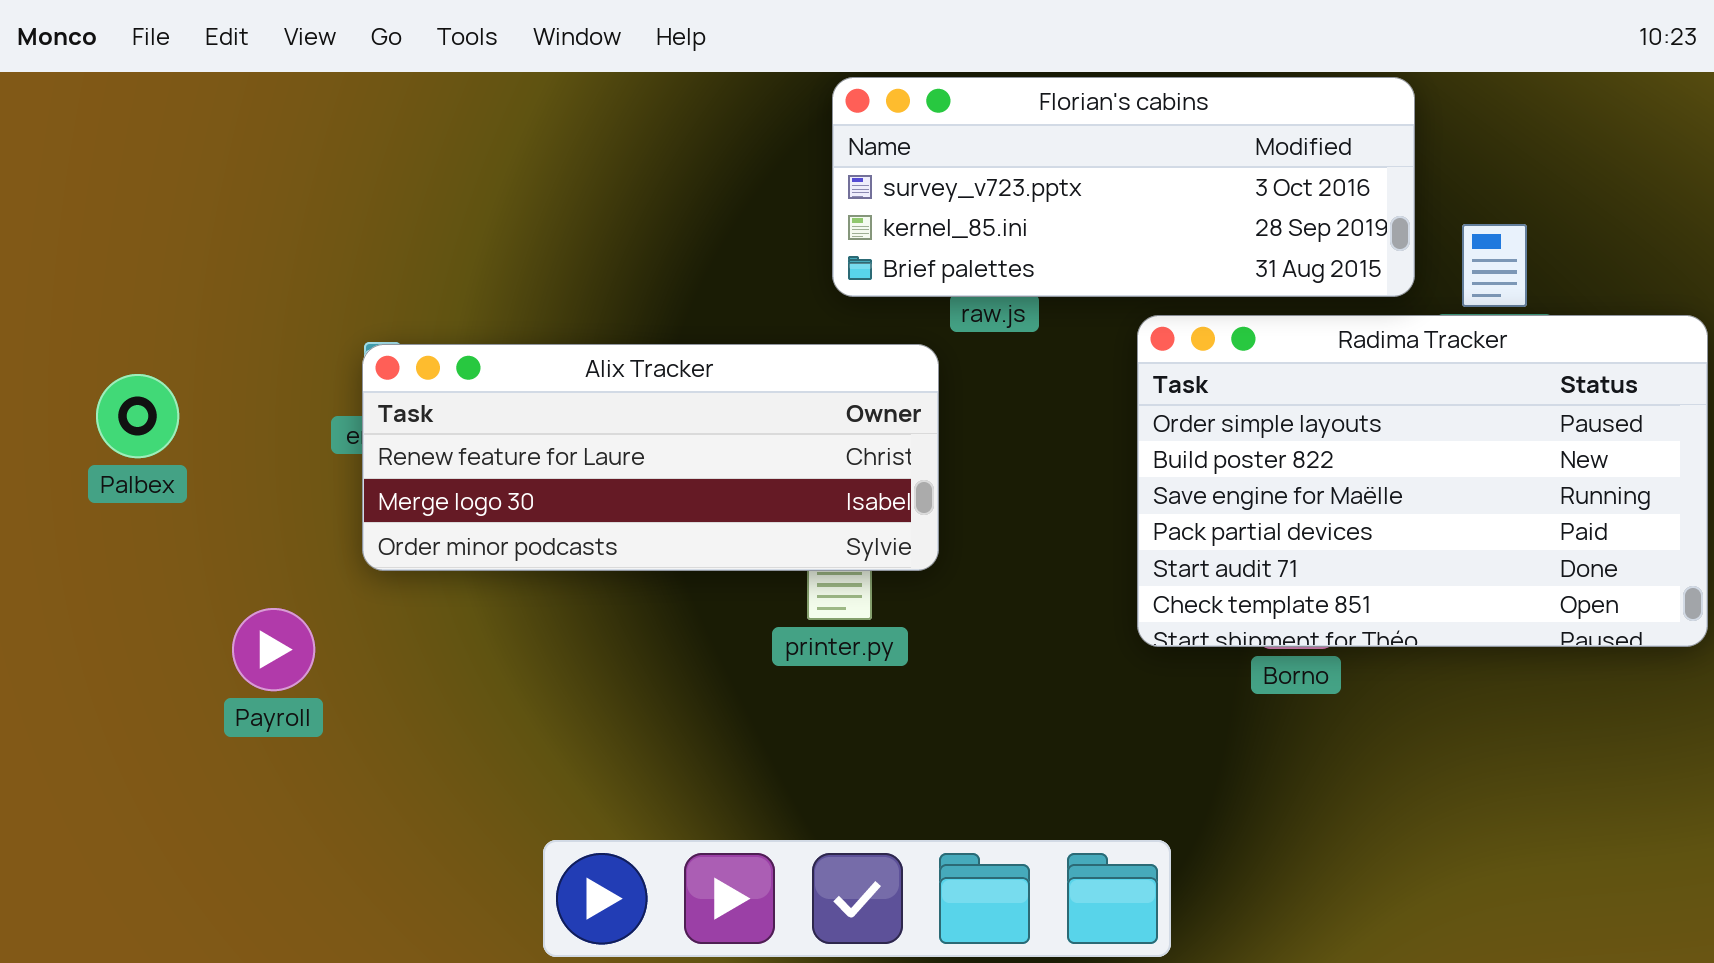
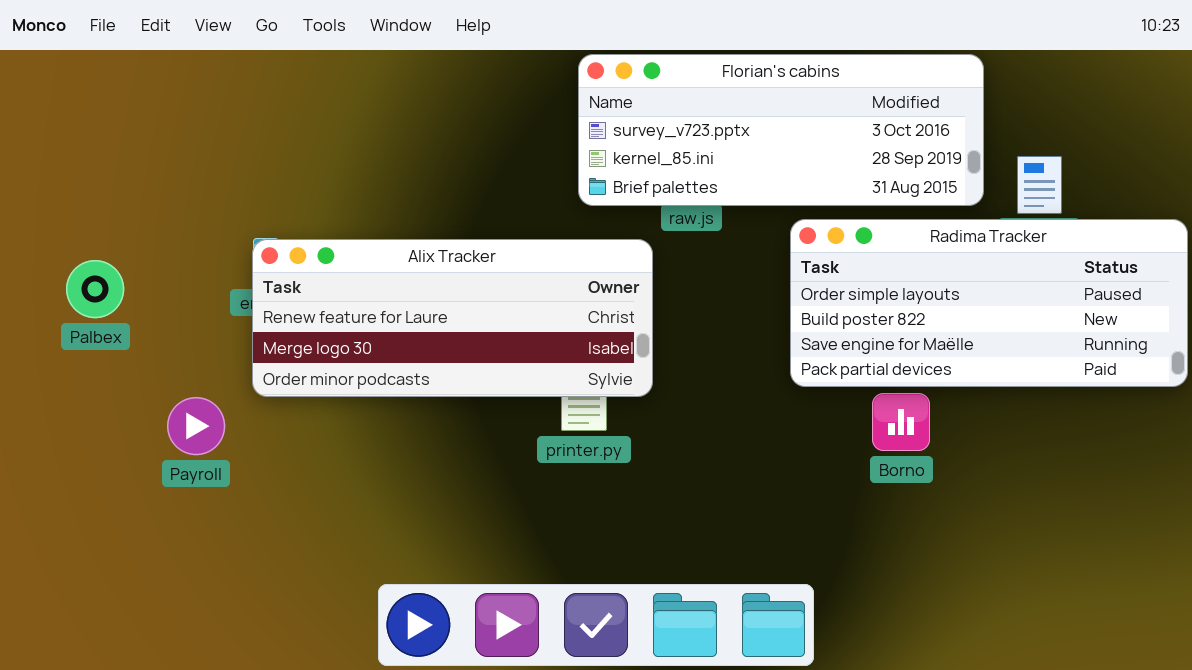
Radima Tracker: [1137,315,1708,647] -> [790,219,1188,387], resized
Payroll: [232,608,315,691] -> [167,397,225,455], moved

